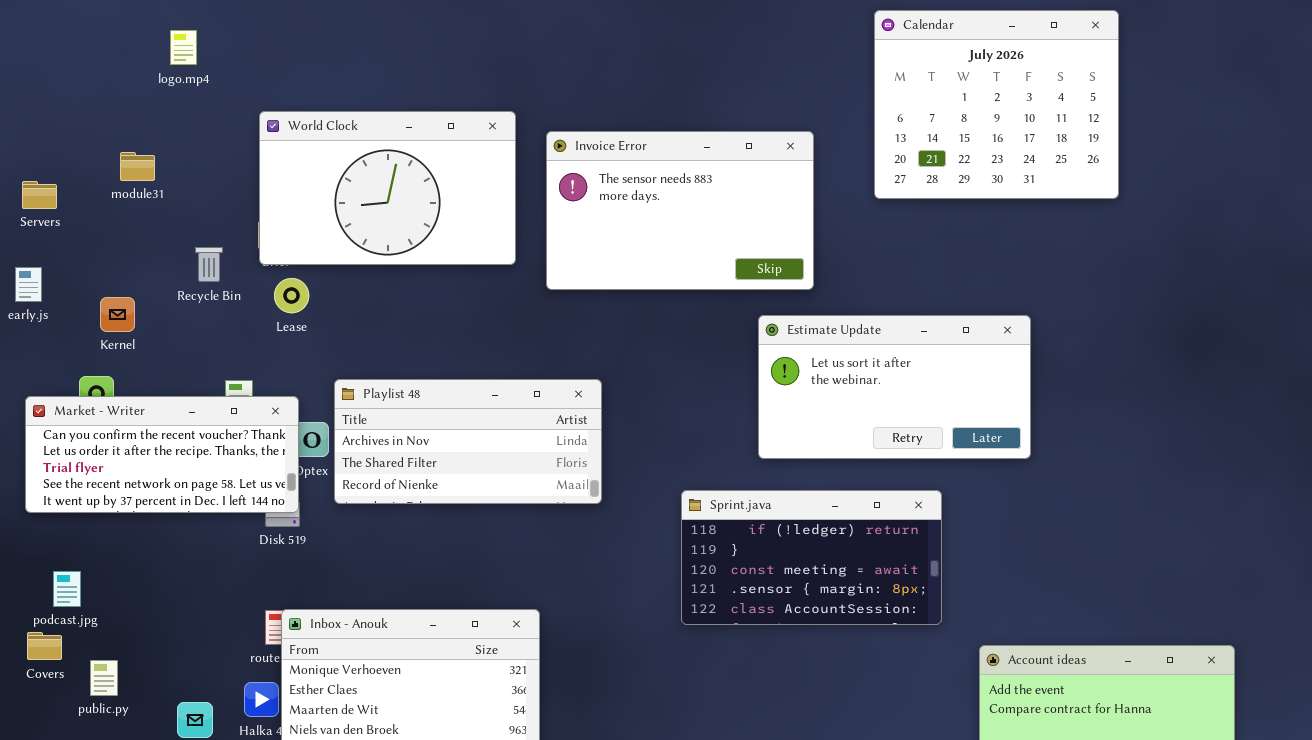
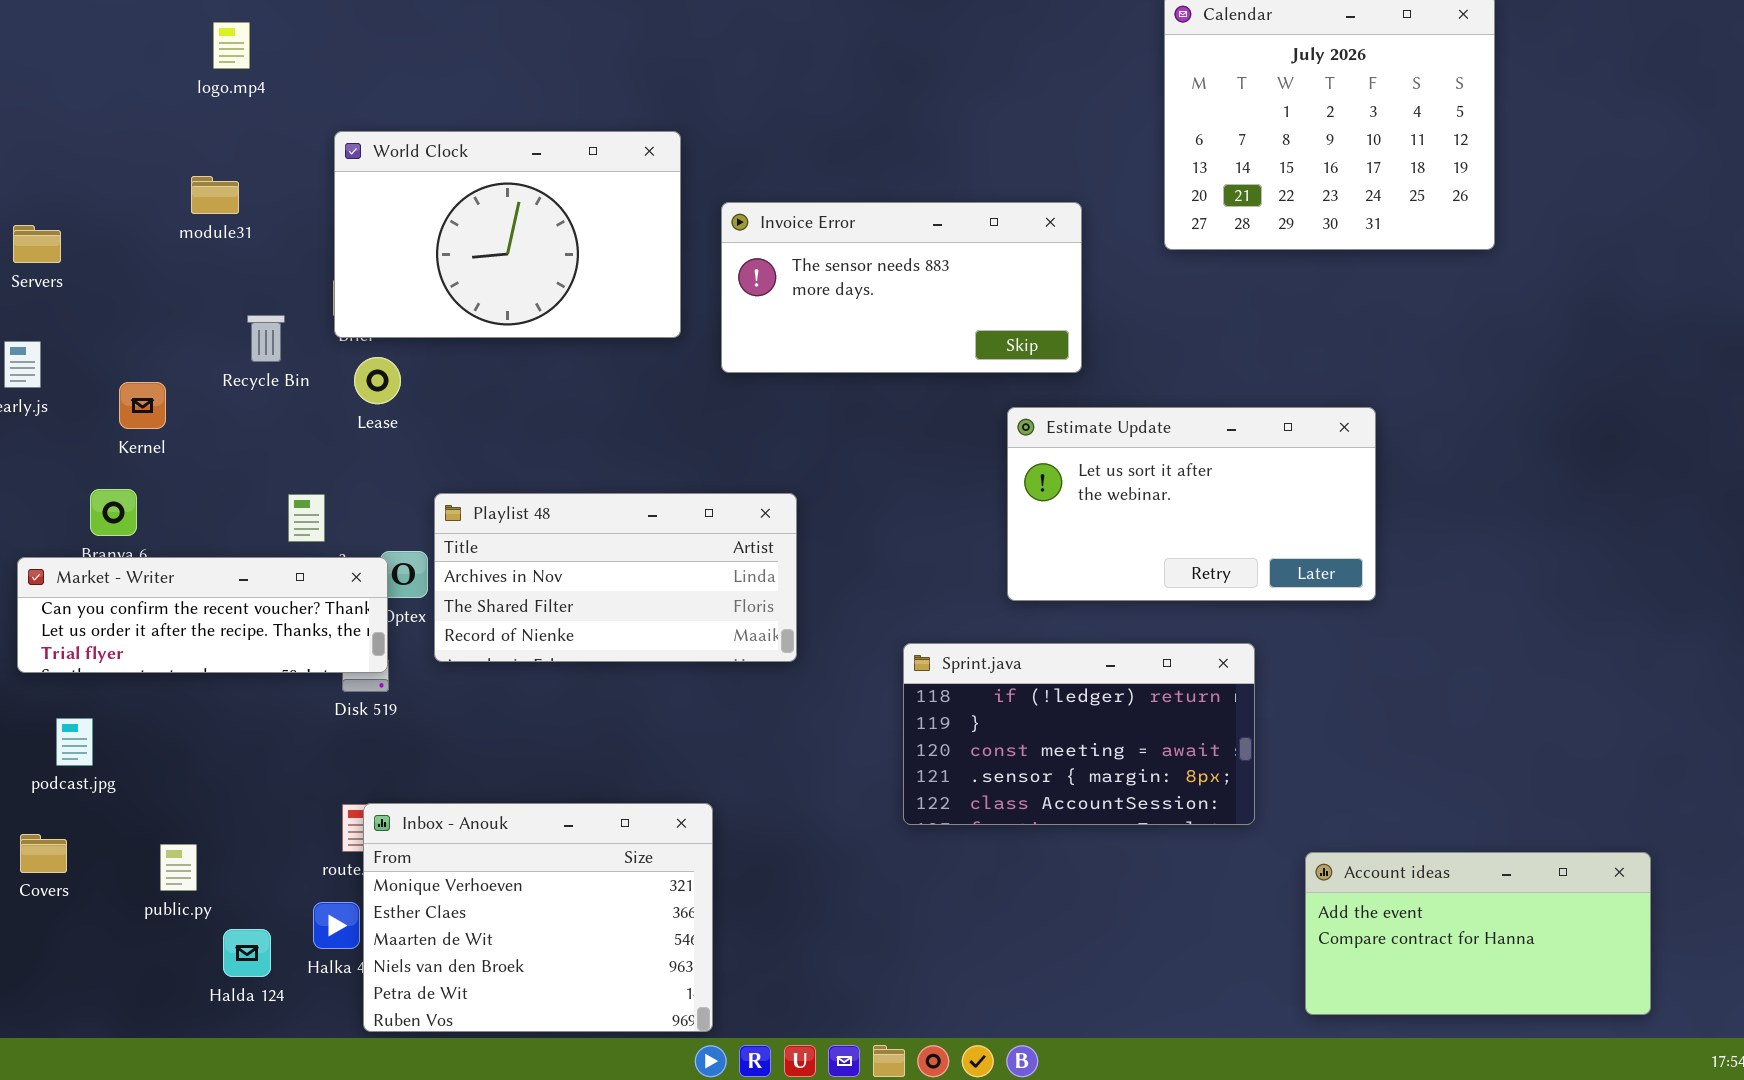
Invoice Error: [546,131,814,290] -> [721,202,1082,373], resized
module31: [120,152,155,181] -> [191,176,239,214], moved
Market - Writer: [25,396,299,513] -> [17,557,388,673], resized
podcast.jpg: [53,571,81,607] -> [56,718,93,766], moved
public.py: [90,660,118,696] -> [160,844,197,891], moved

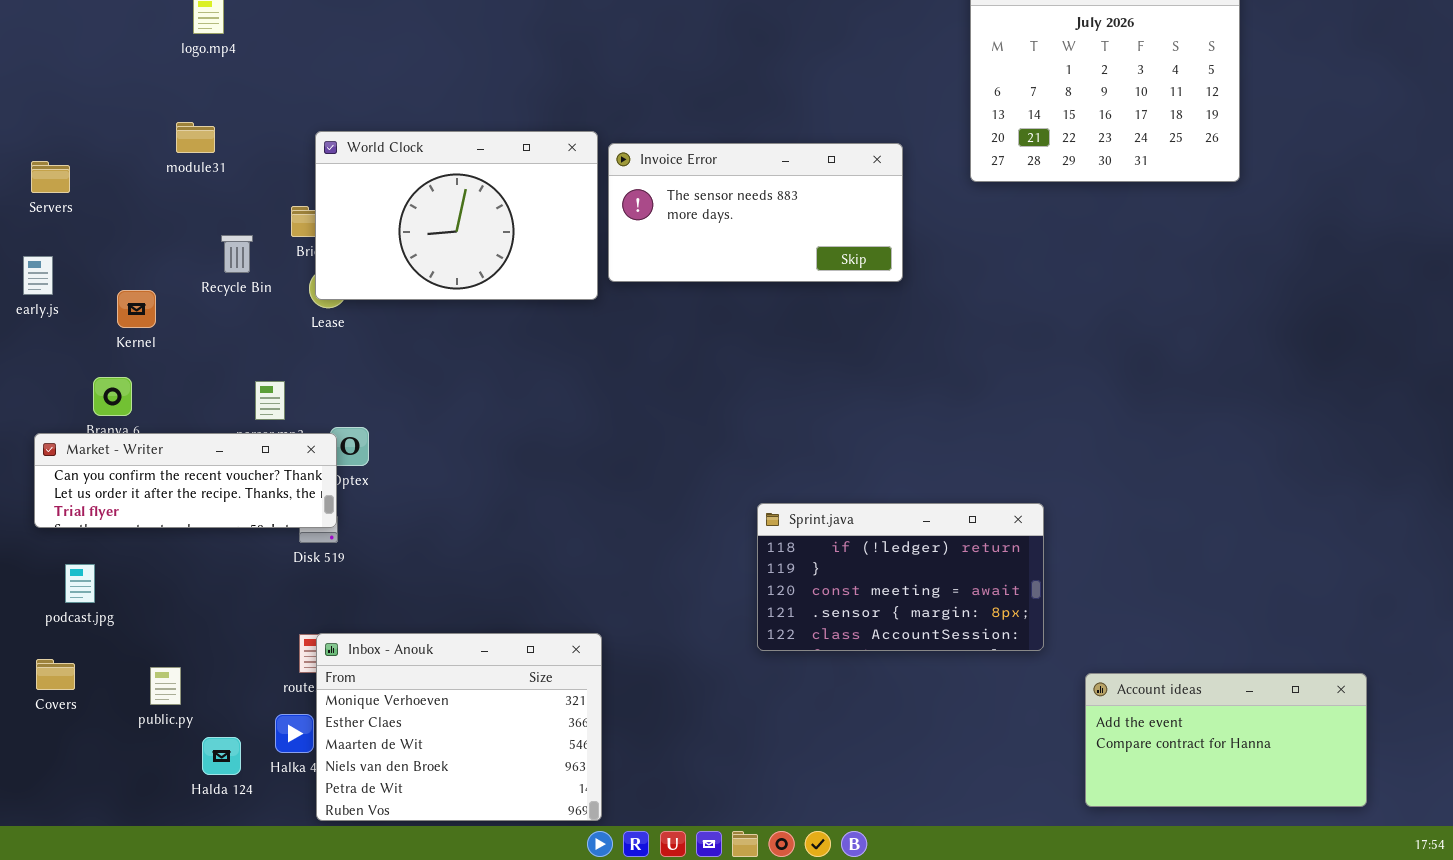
World Clock: [334,131,681,338] -> [315,131,598,300], moved
Estimate Update: [1007,407,1376,601] -> none, closed
Playlist 48: [434,493,797,662] -> none, closed

